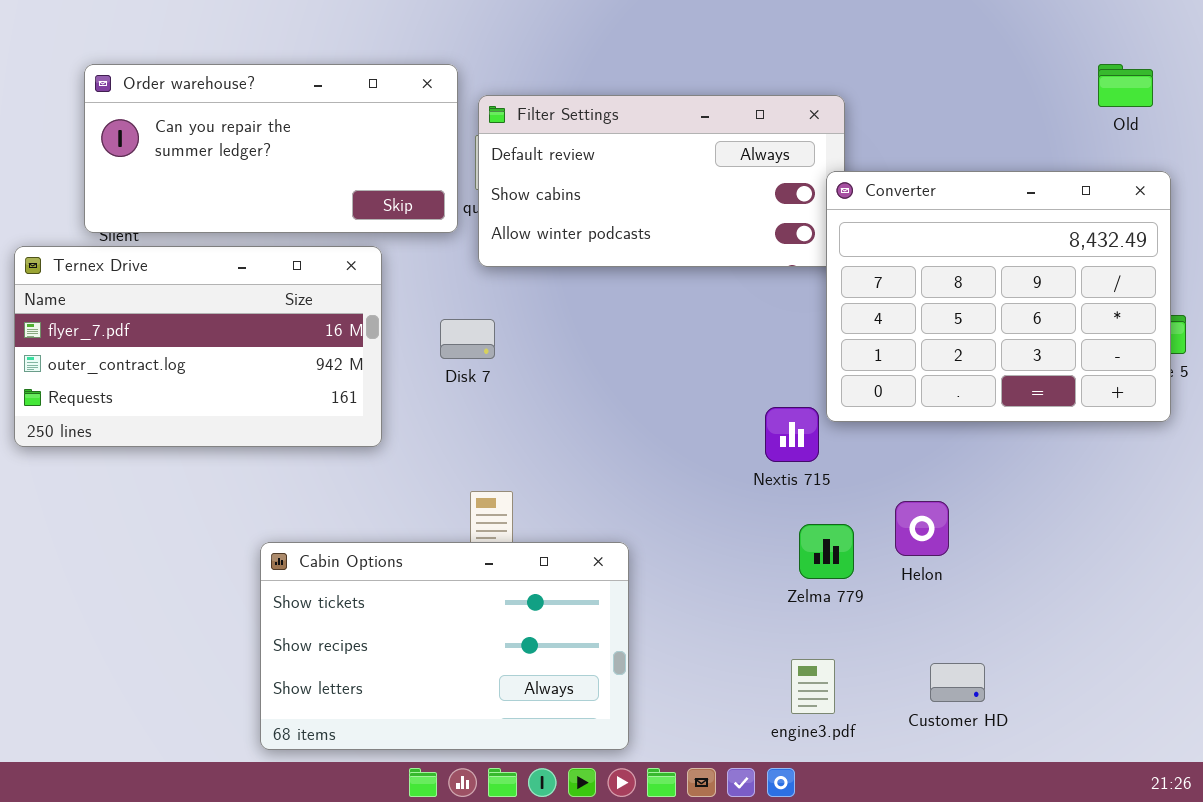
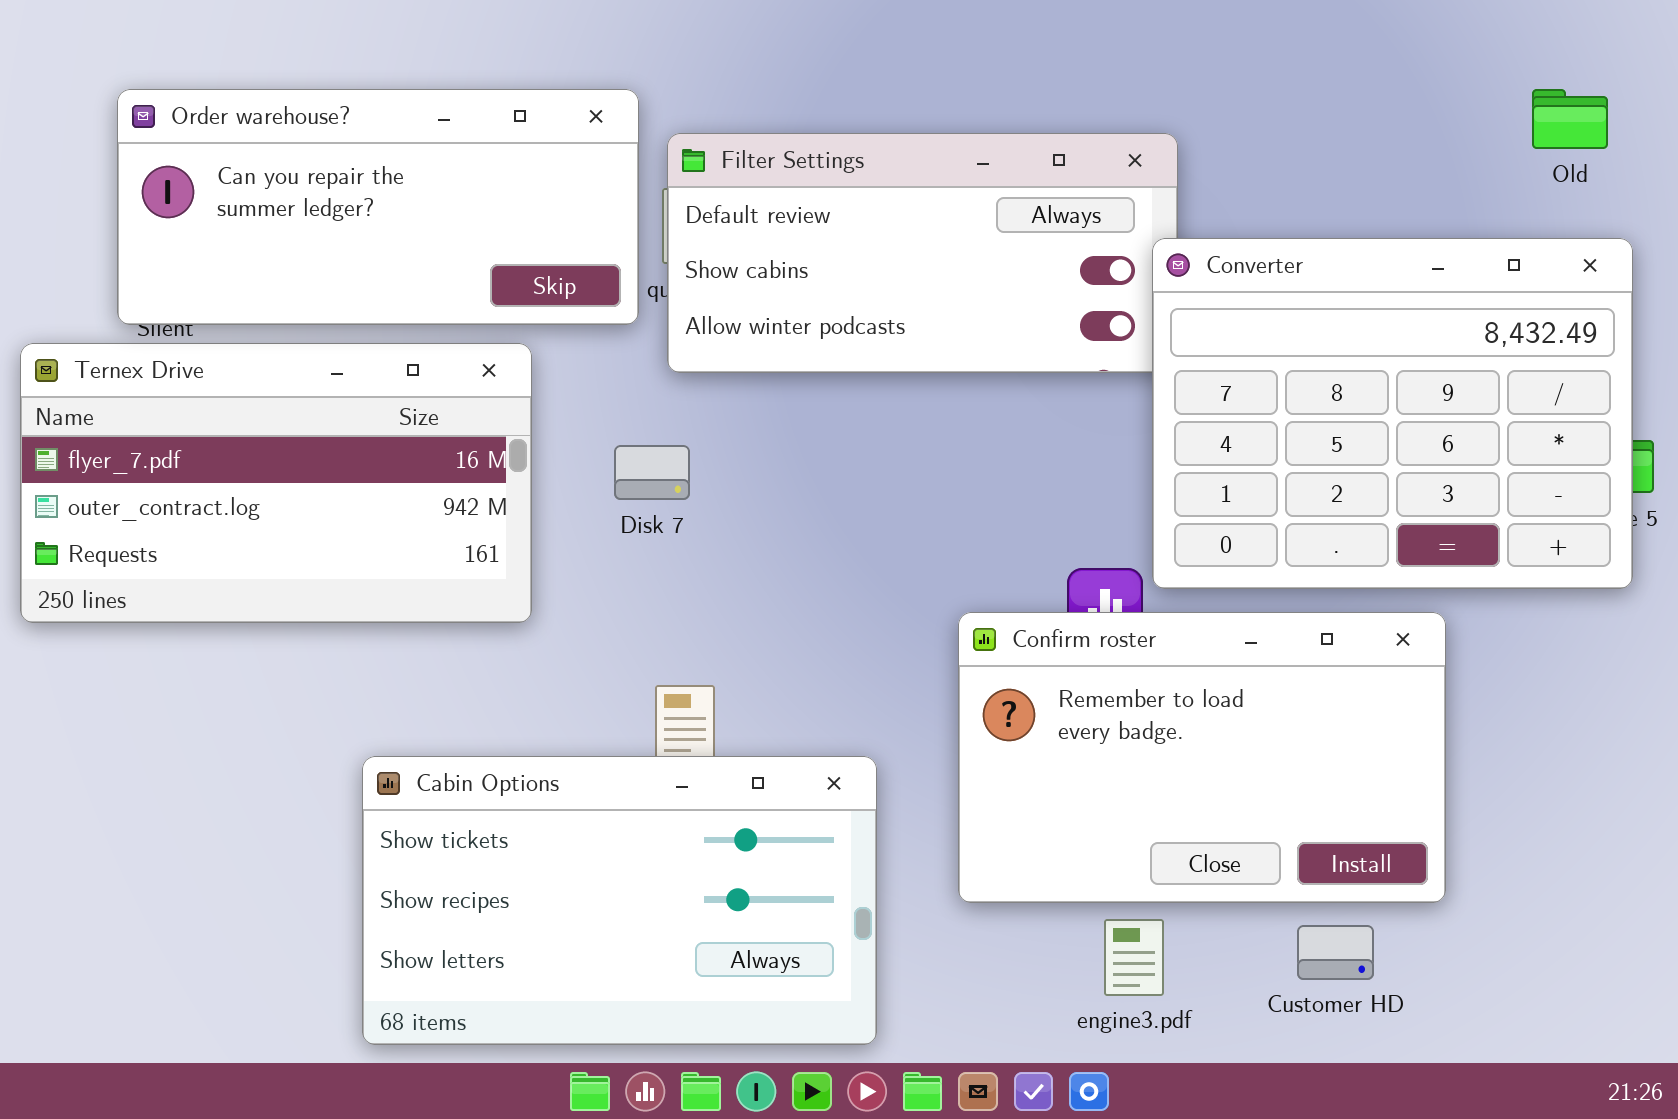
Confirm roster: none -> [958,612,1446,903], opened

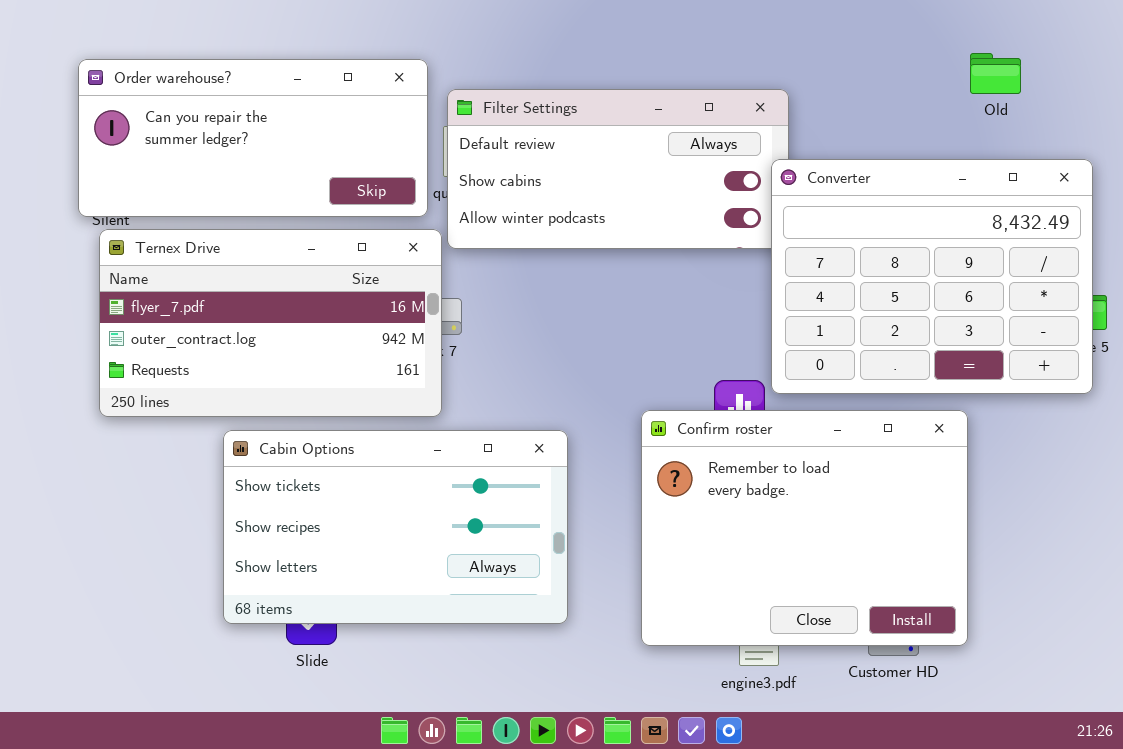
Old: [1532,89,1608,149] -> [970,53,1021,94], moved
Ternex Drive: [20,343,532,623] -> [99,229,442,417], moved
Confirm roster: [958,612,1446,903] -> [641,410,968,646], resized
Cabin Options: [362,756,877,1045] -> [223,430,568,624], moved

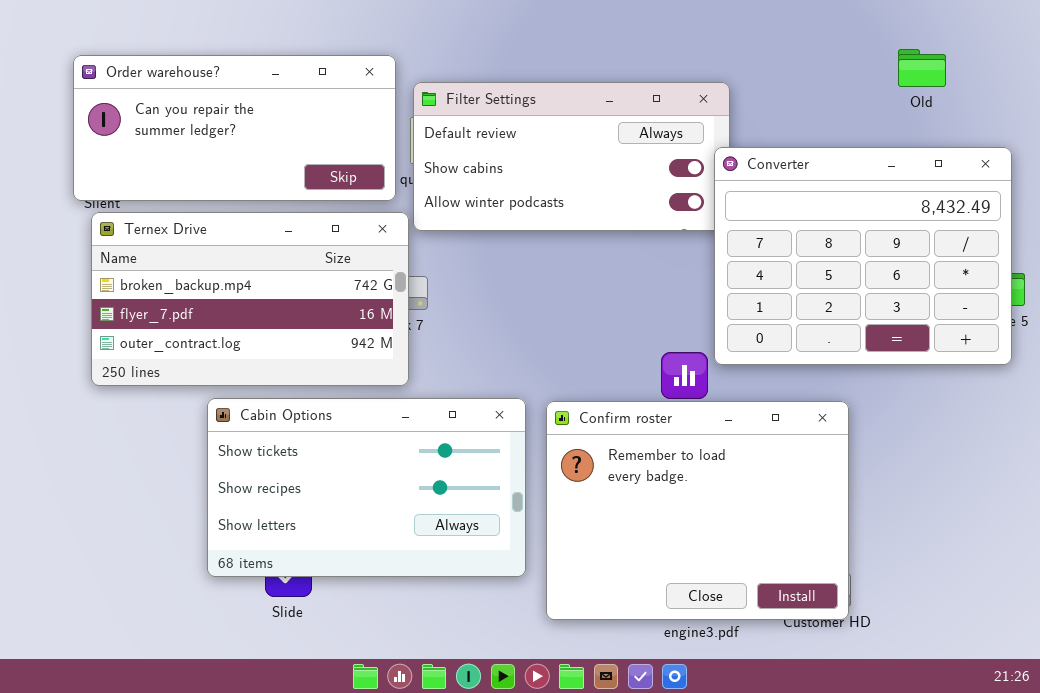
Ternex Drive: [99,229,442,417] -> [91,212,409,386], scrolled up 1 row
Confirm roster: [641,410,968,646] -> [546,401,849,620], moved

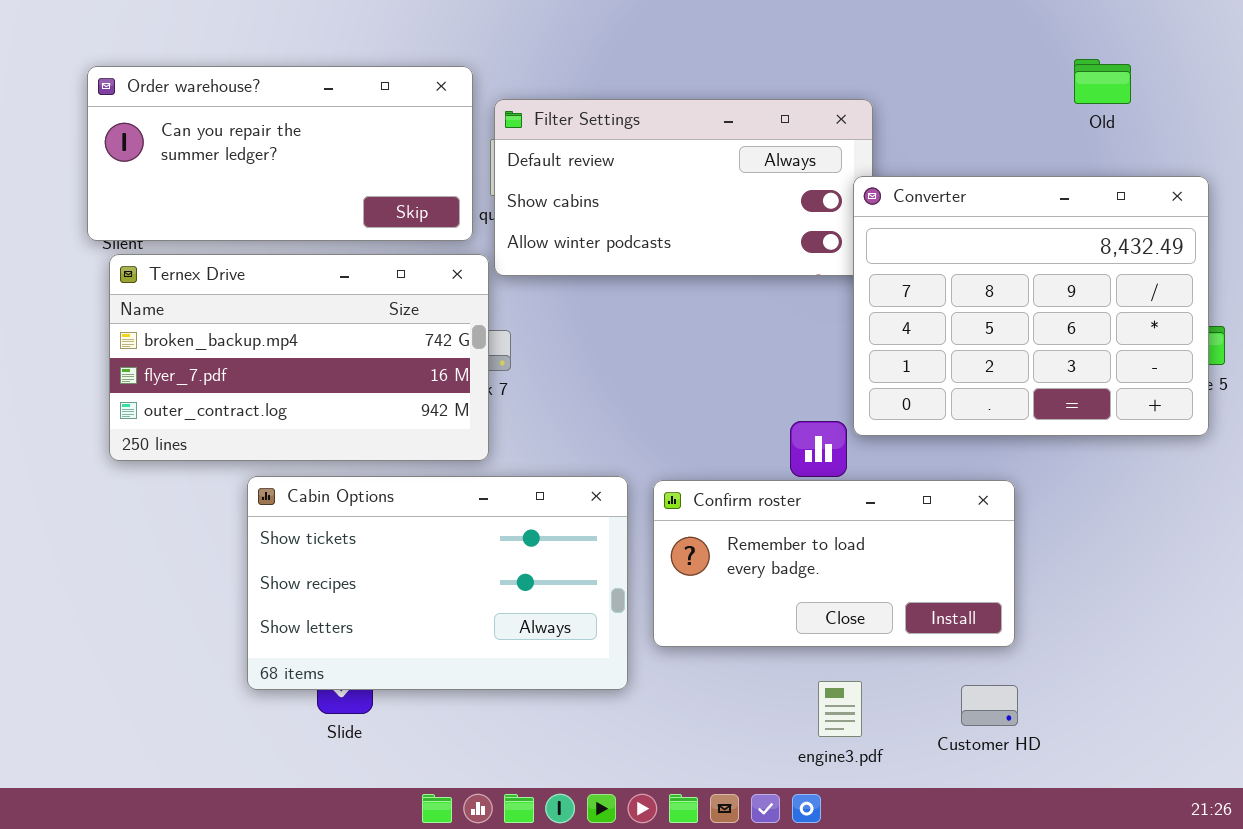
Confirm roster: [546,401,849,620] -> [653,480,1015,647], resized

